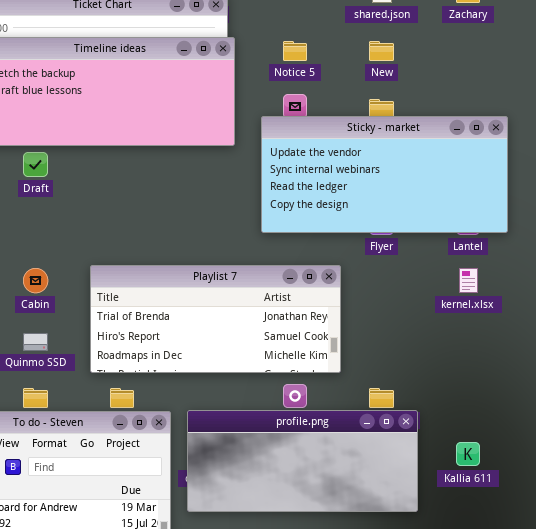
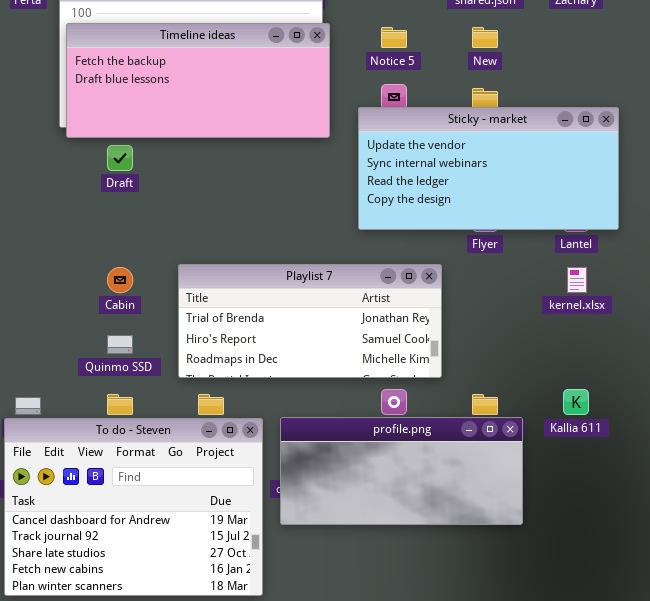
Kallia 611: [456,442,480,466] -> [563,389,589,415], moved

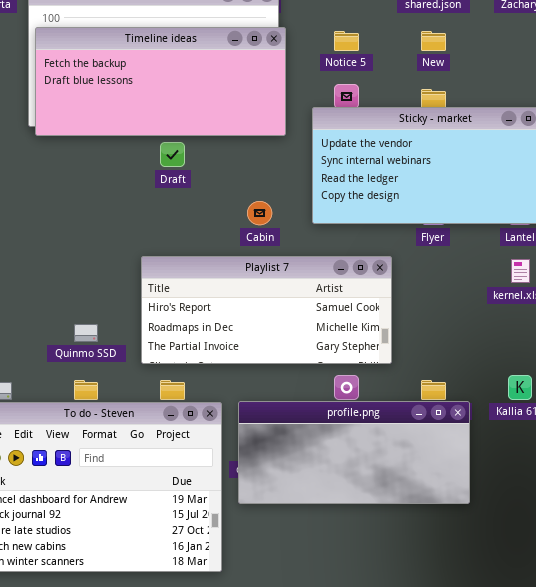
Draft: [107,145,133,171] -> [160,142,185,167], moved
Playlist 7: [178,264,442,378] -> [141,256,392,364], scrolled down 1 row
Cabin: [107,267,133,293] -> [247,201,272,225], moved

